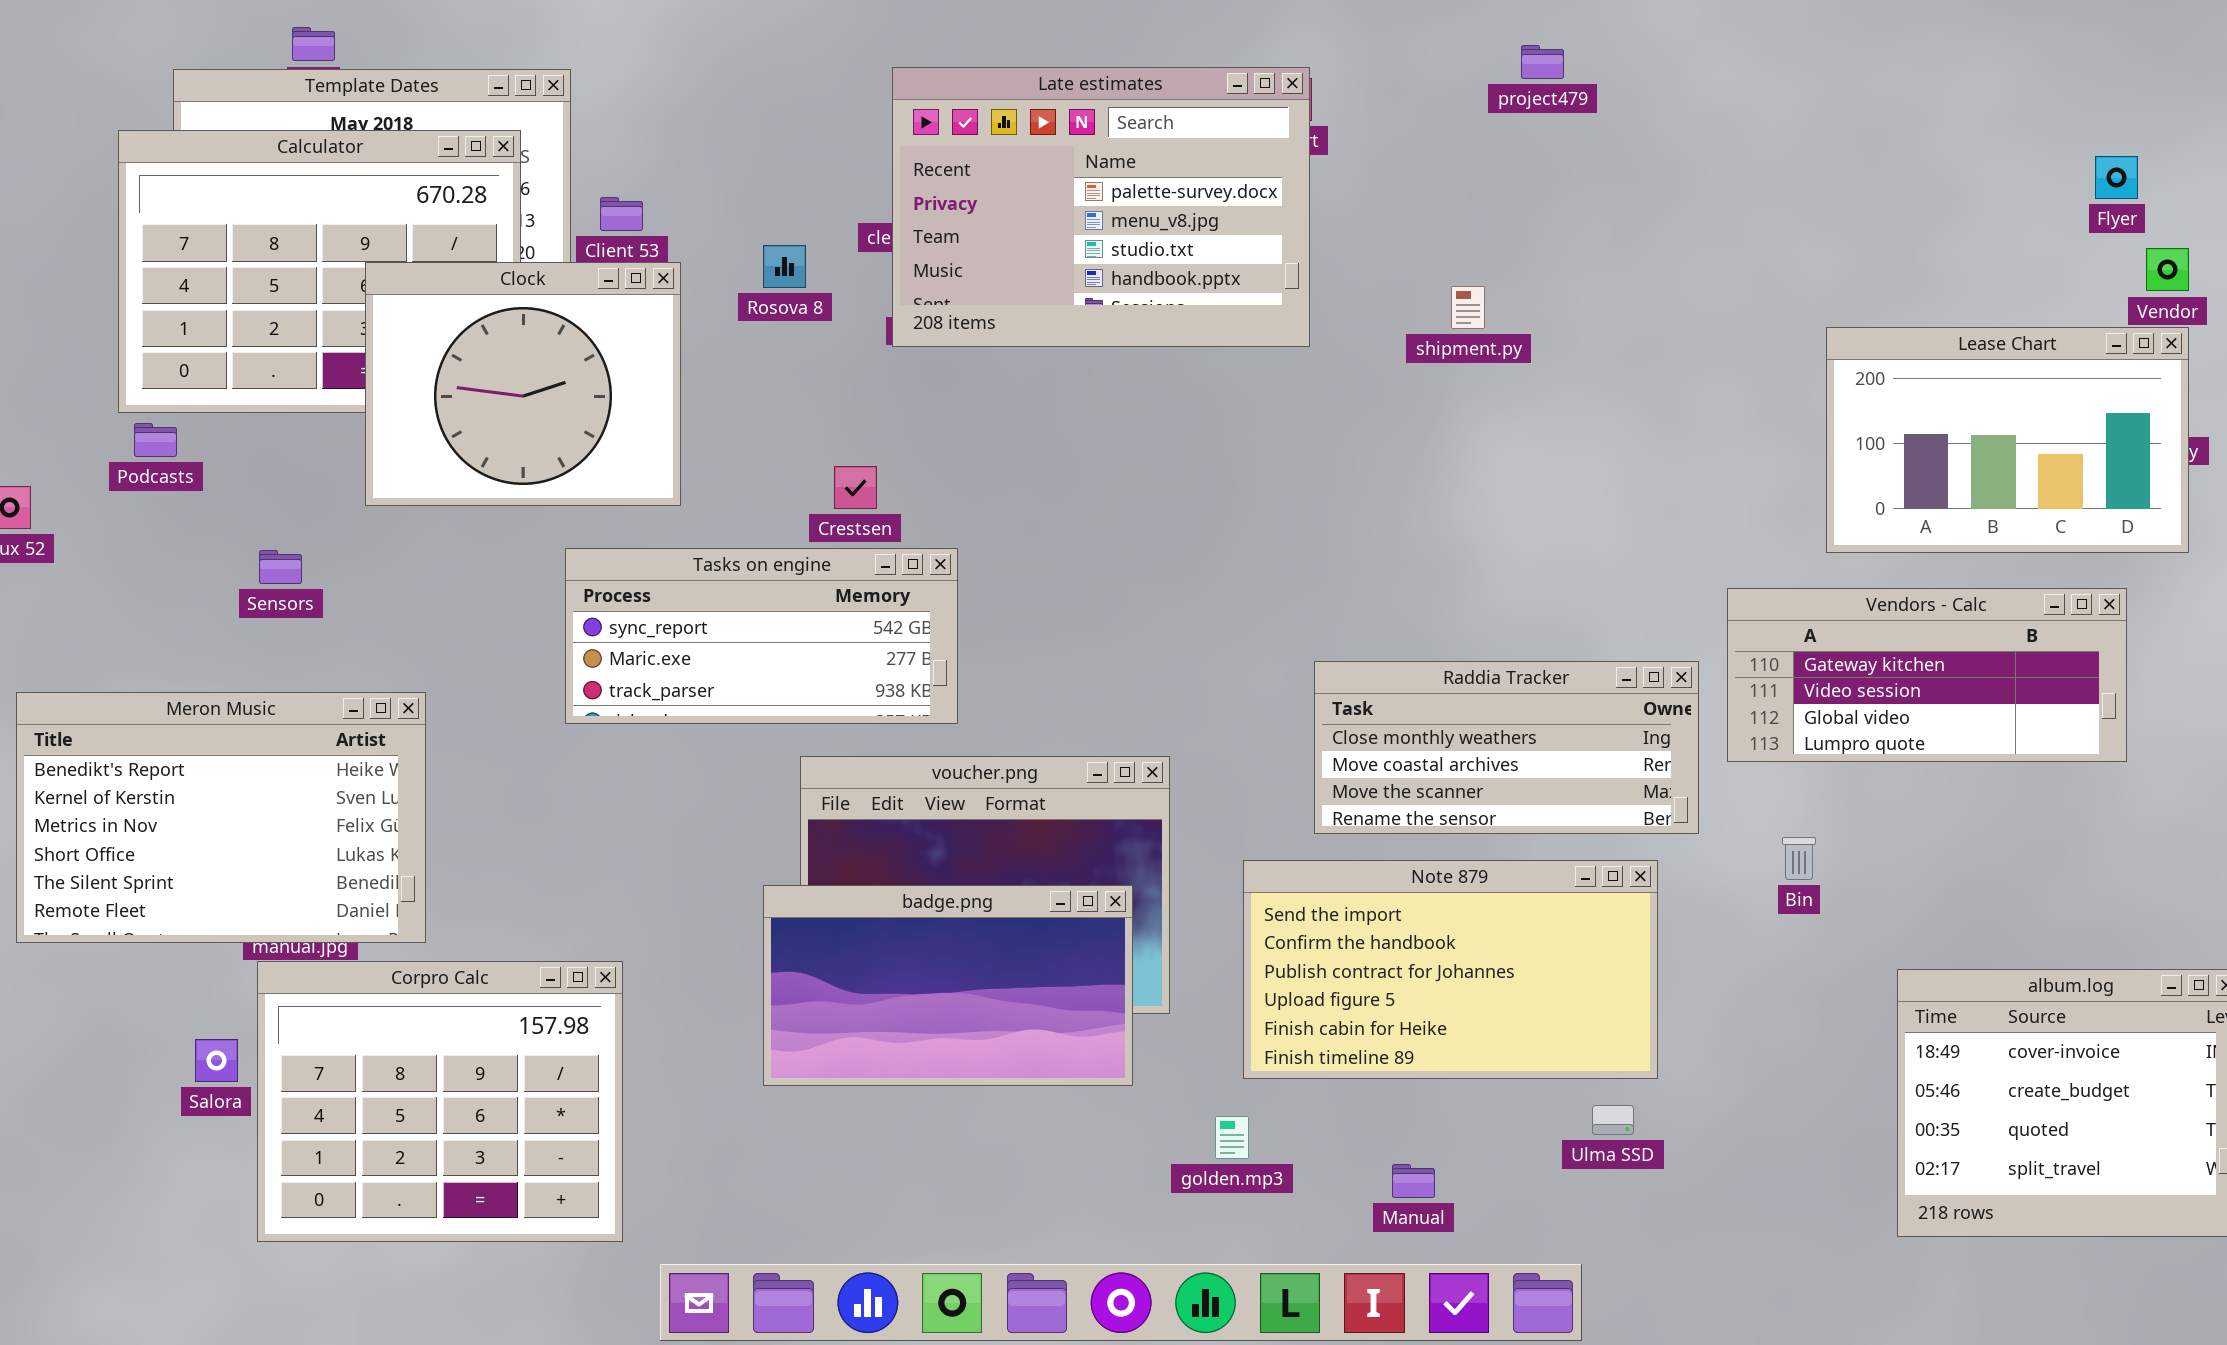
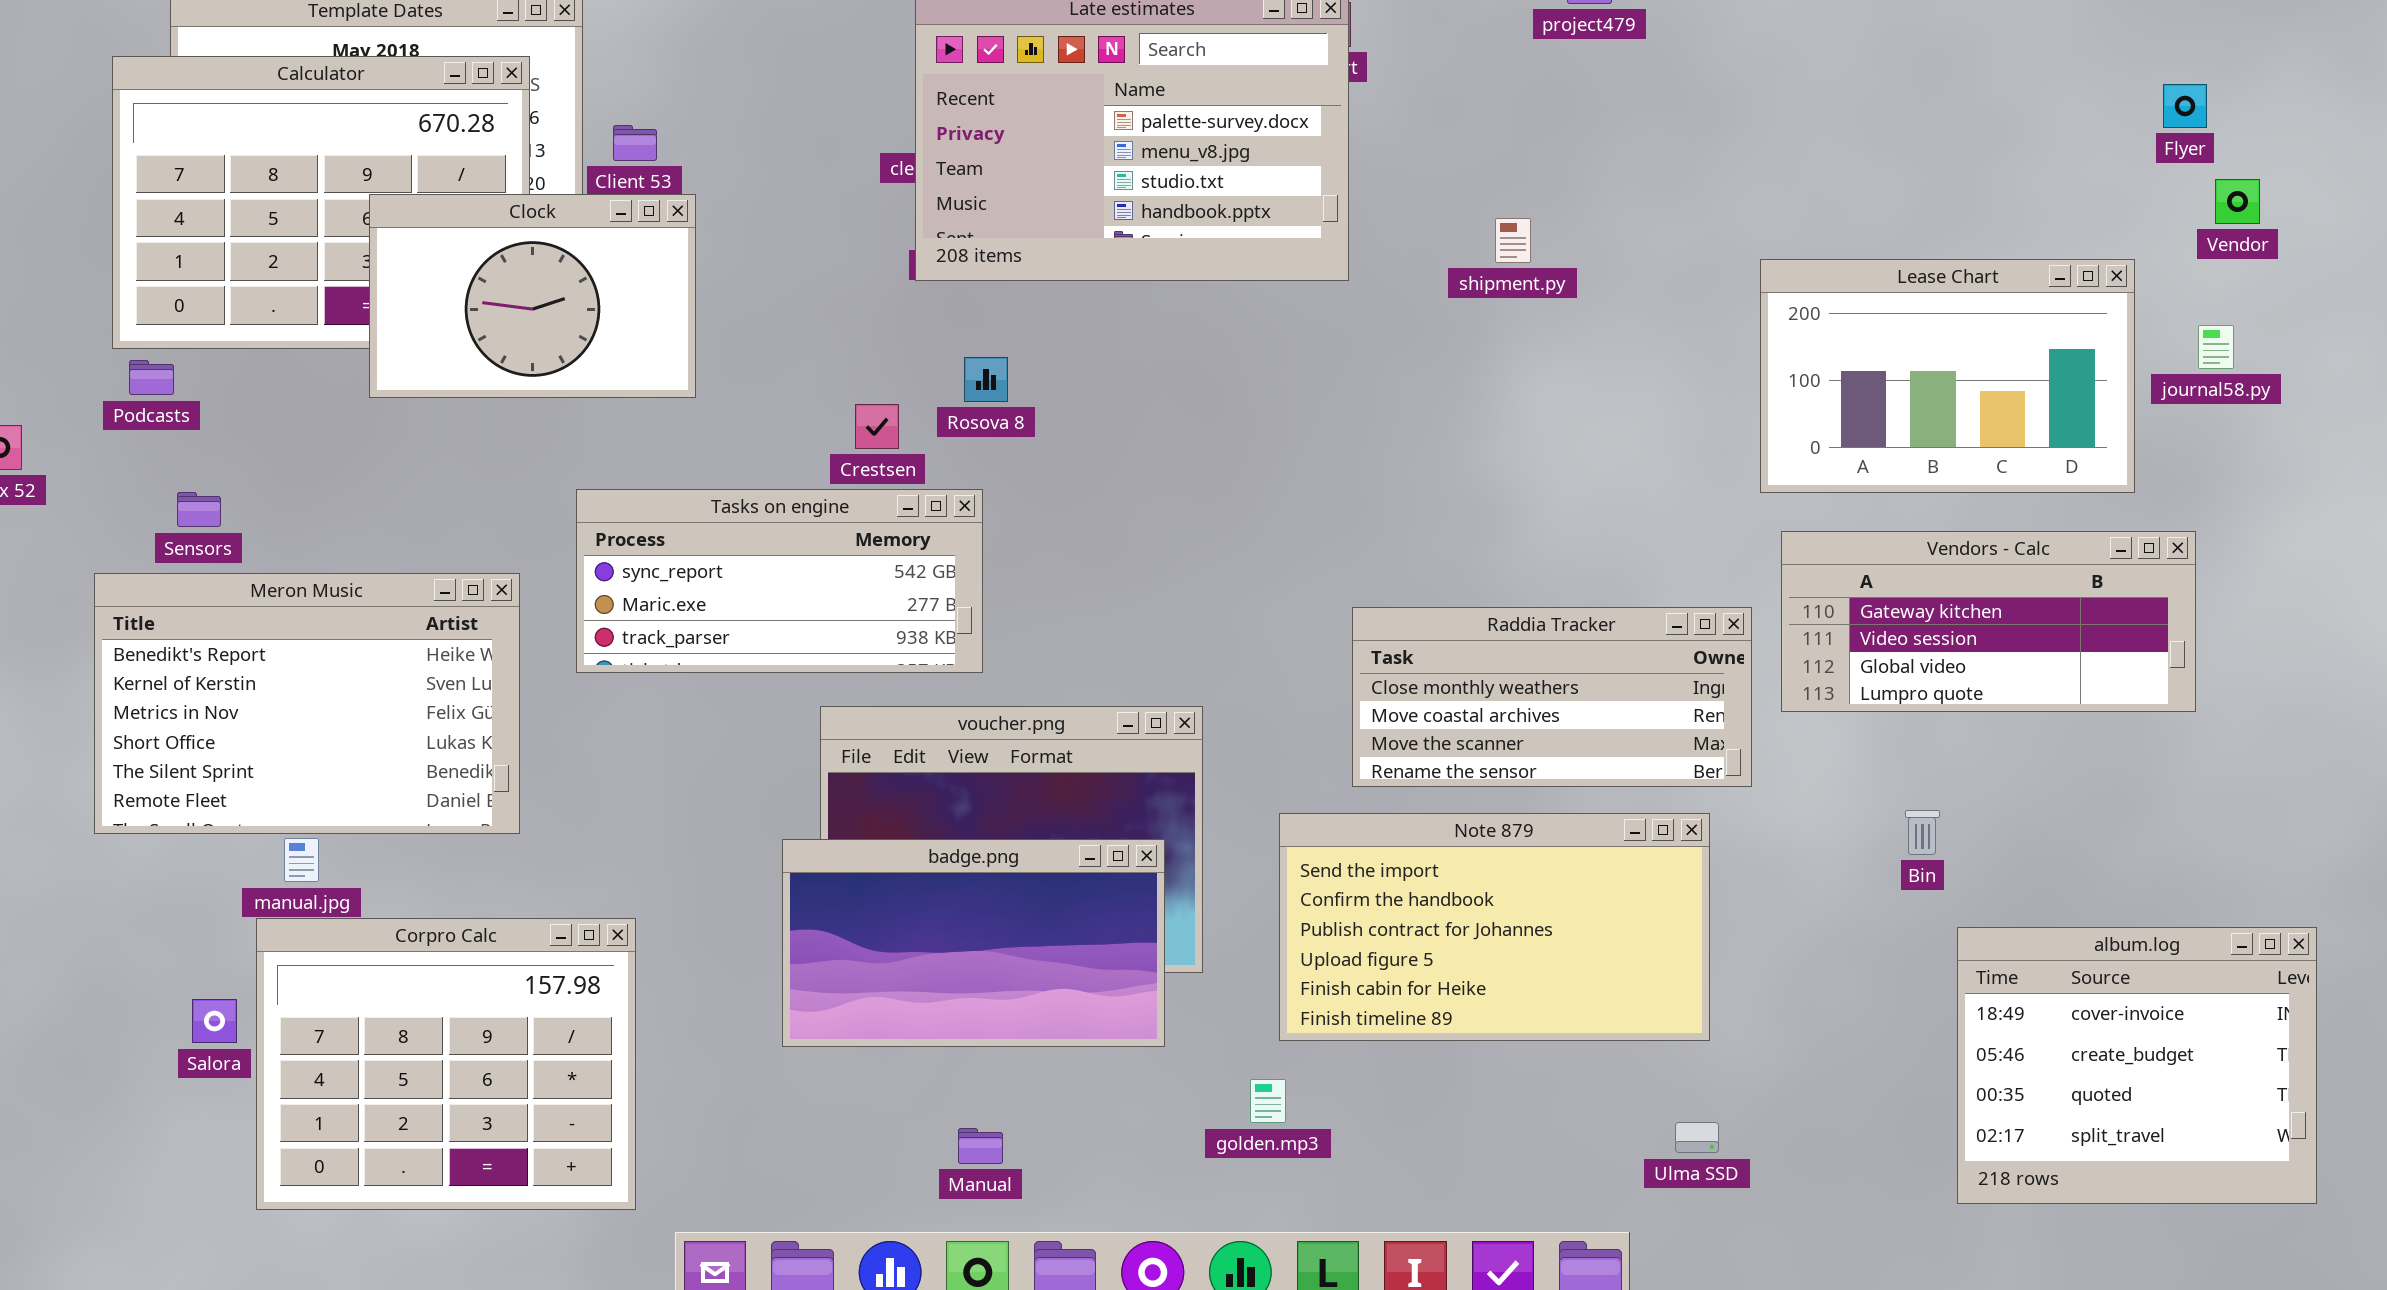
Rosova 8: [763,245,806,288] -> [964,357,1008,402], moved
Clock: [365,262,681,506] -> [369,194,696,398], resized
Lease Chart: [1826,327,2189,553] -> [1760,259,2135,493], moved
Sensors: [259,550,302,584] -> [177,492,221,527], moved
Meron Music: [16,692,426,943] -> [94,573,520,834], moved
Bin: [1782,837,1816,880] -> [1905,810,1940,855], moved
Ulma SSD: [1592,1105,1634,1135] -> [1675,1122,1719,1153], moved
Manual: [1392,1164,1435,1198] -> [958,1128,1003,1164], moved

